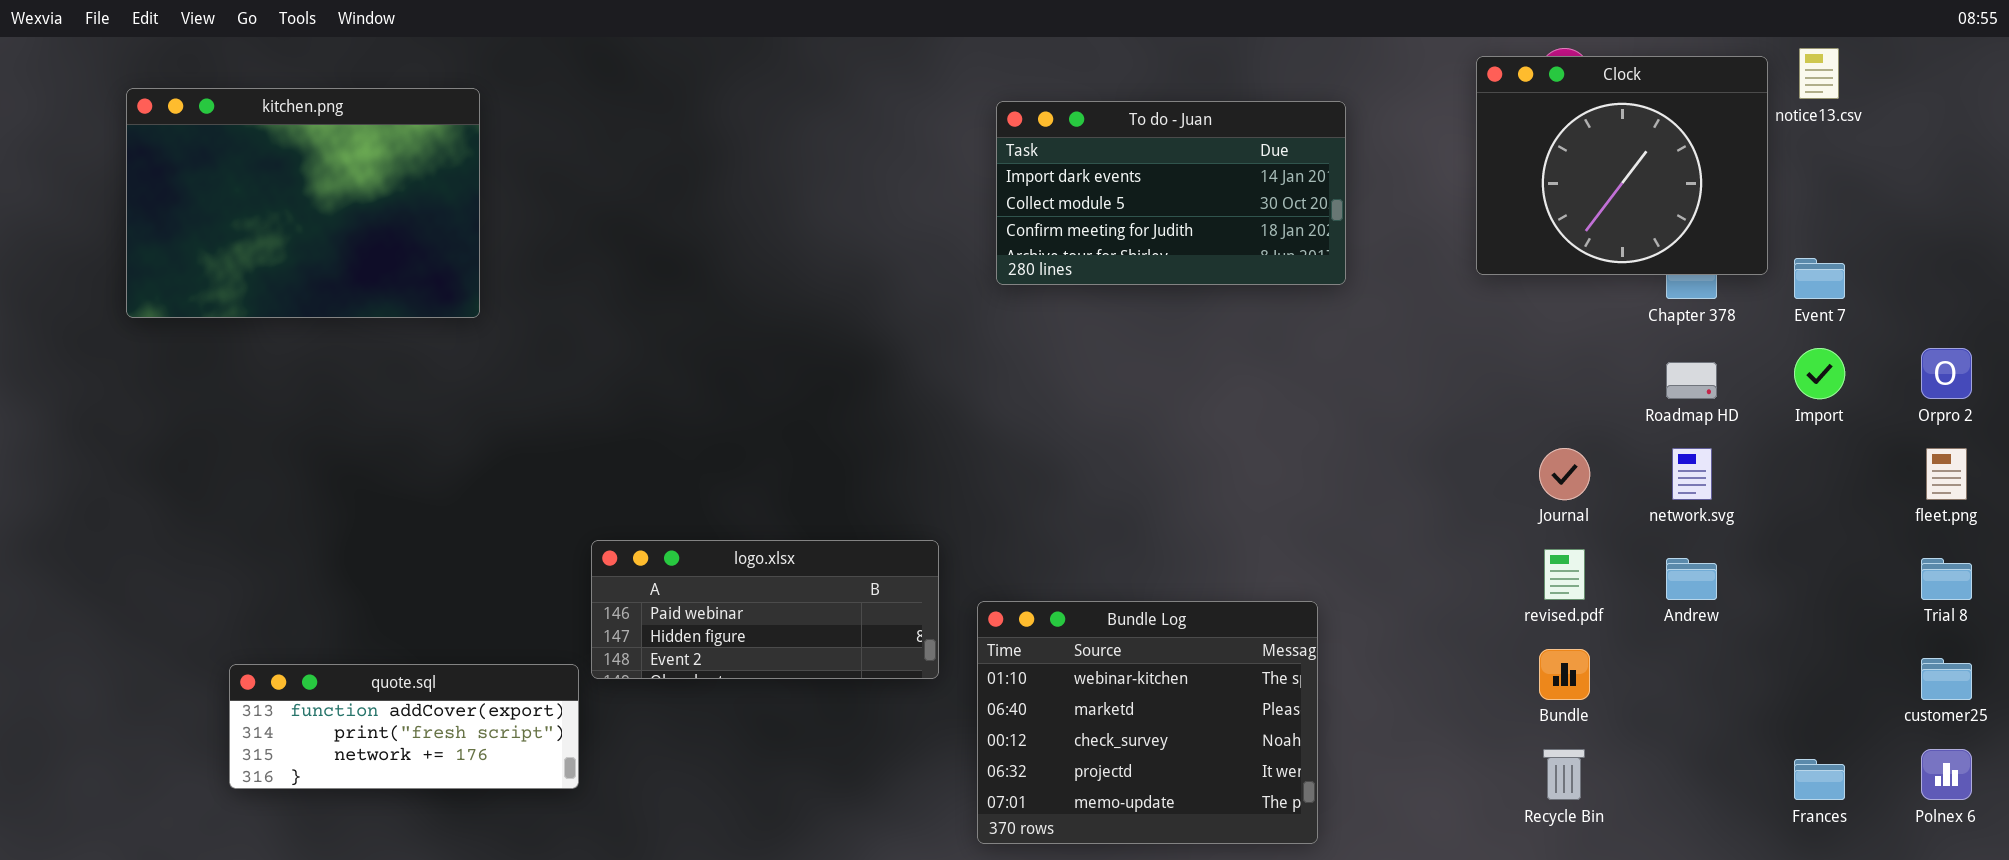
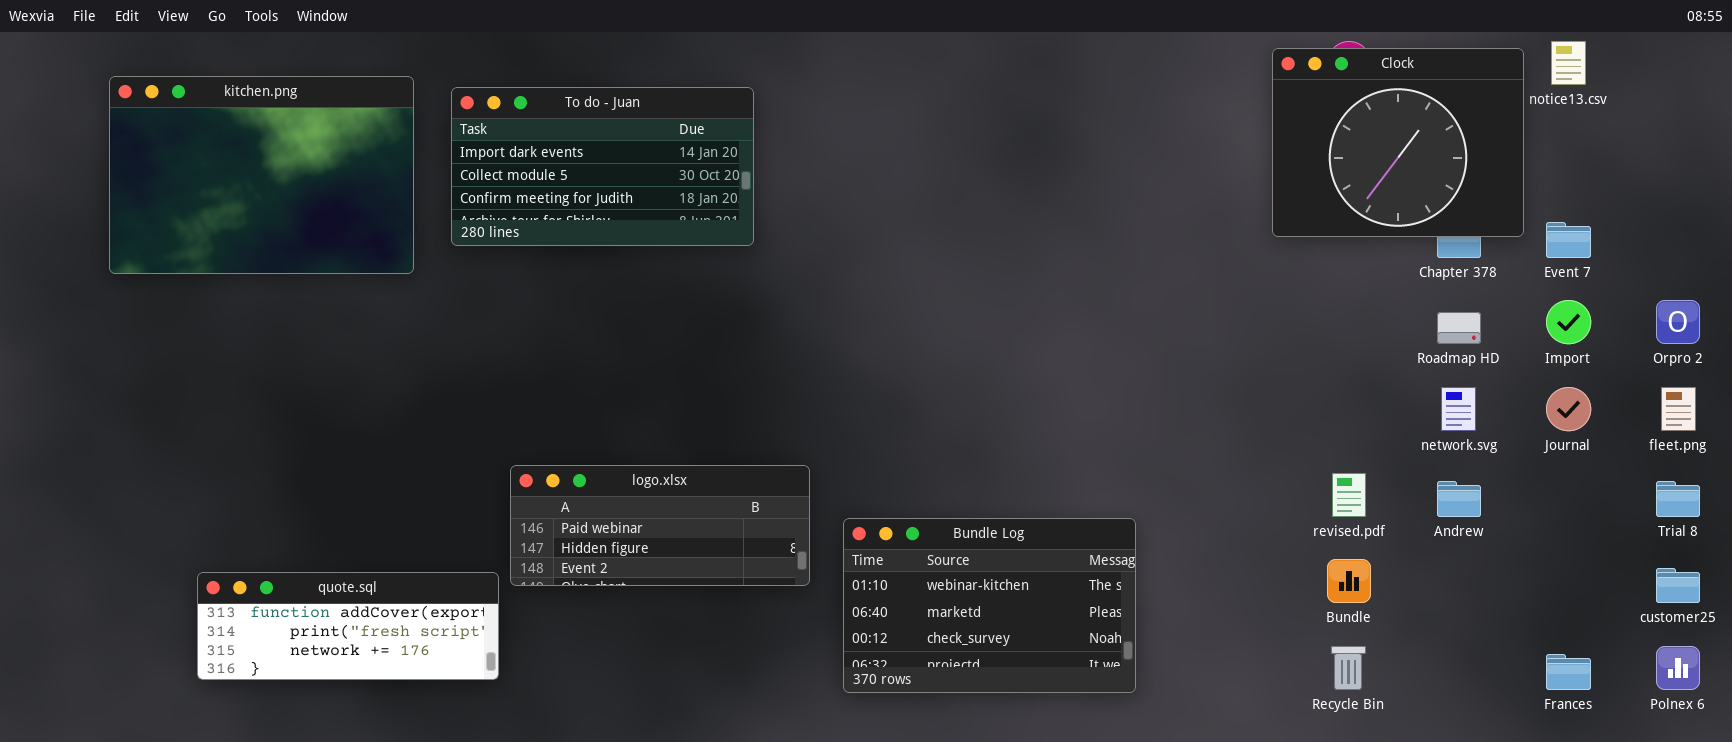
To do - Juan: [996,101,1346,285] -> [451,87,754,246], moved
Journal: [1539,448,1590,500] -> [1546,387,1591,431], moved
Bundle Log: [977,601,1318,844] -> [843,518,1136,693], resized

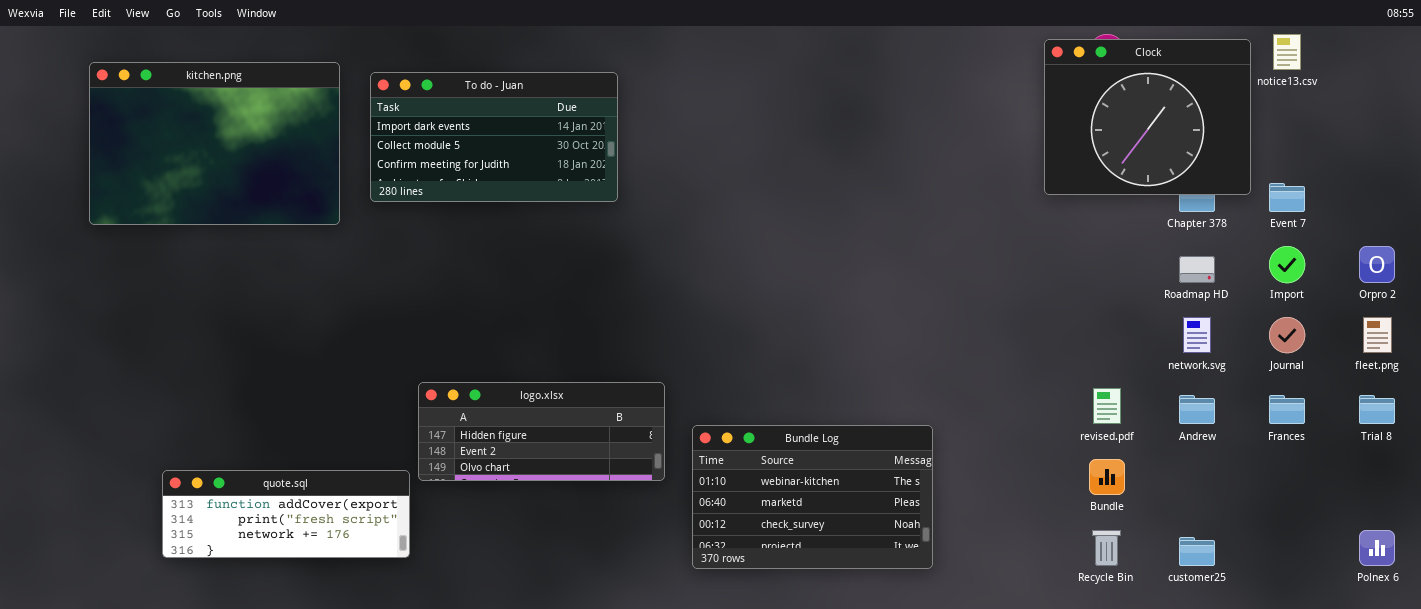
logo.xlsx: [510,465,810,586] -> [418,382,665,481], scrolled down 1 row
customer25: [1656,568,1700,603] -> [1179,537,1215,566], moved
Frances: [1546,654,1591,690] -> [1269,395,1305,424], moved

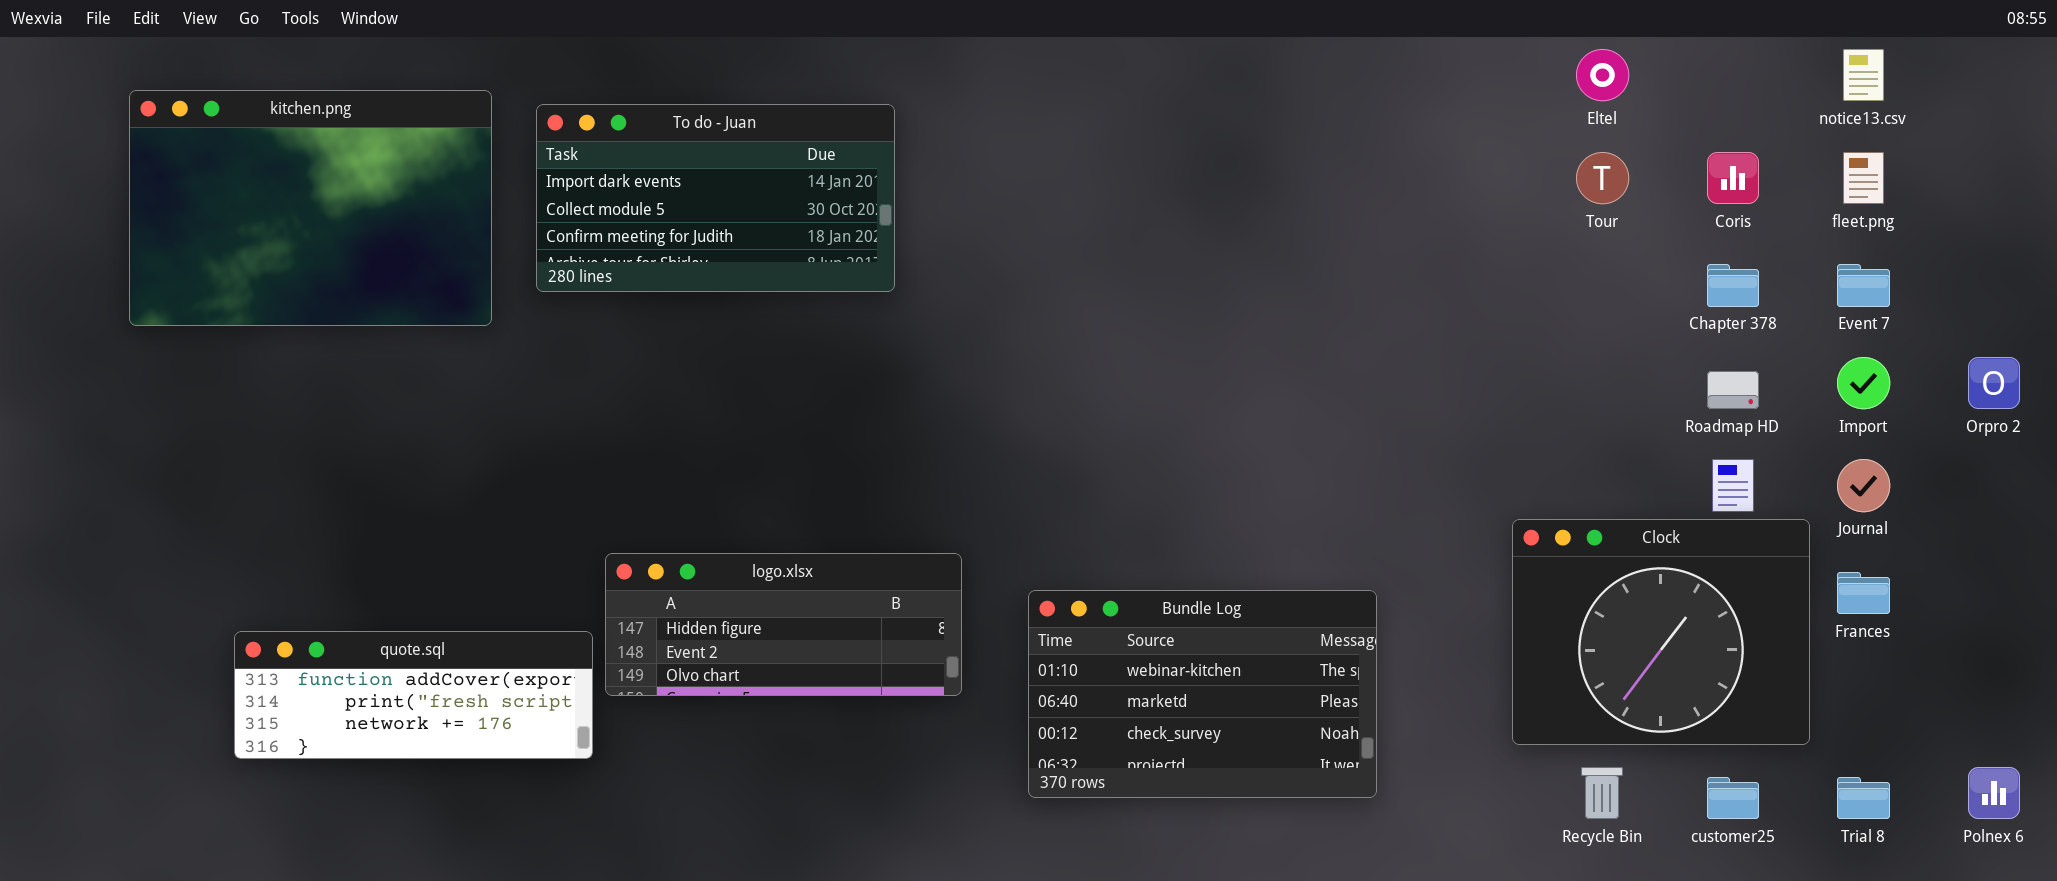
Clock: [1044,39,1251,195] -> [1512,519,1810,745], moved
fleet.png: [1363,317,1392,353] -> [1843,152,1884,204], moved
Trial 8: [1359,395,1395,424] -> [1837,777,1890,819], moved
Bundle Log: [692,425,933,569] -> [1028,590,1377,798], moved
quote.sql: [162,470,410,558] -> [234,631,593,759], moved

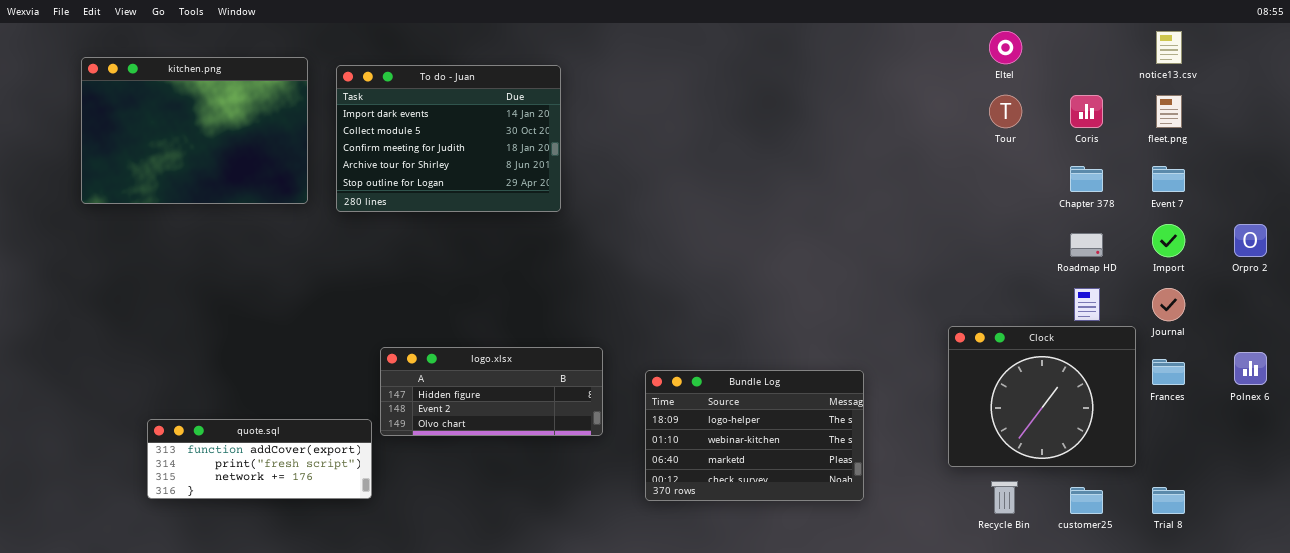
To do - Juan: [536,104,895,292] -> [336,65,561,212], resized
Bundle Log: [1028,590,1377,798] -> [645,370,864,501], scrolled up 1 row
quote.sql: [234,631,593,759] -> [147,419,372,499], moved
Polnex 6: [1968,767,2020,819] -> [1234,352,1267,385], moved

